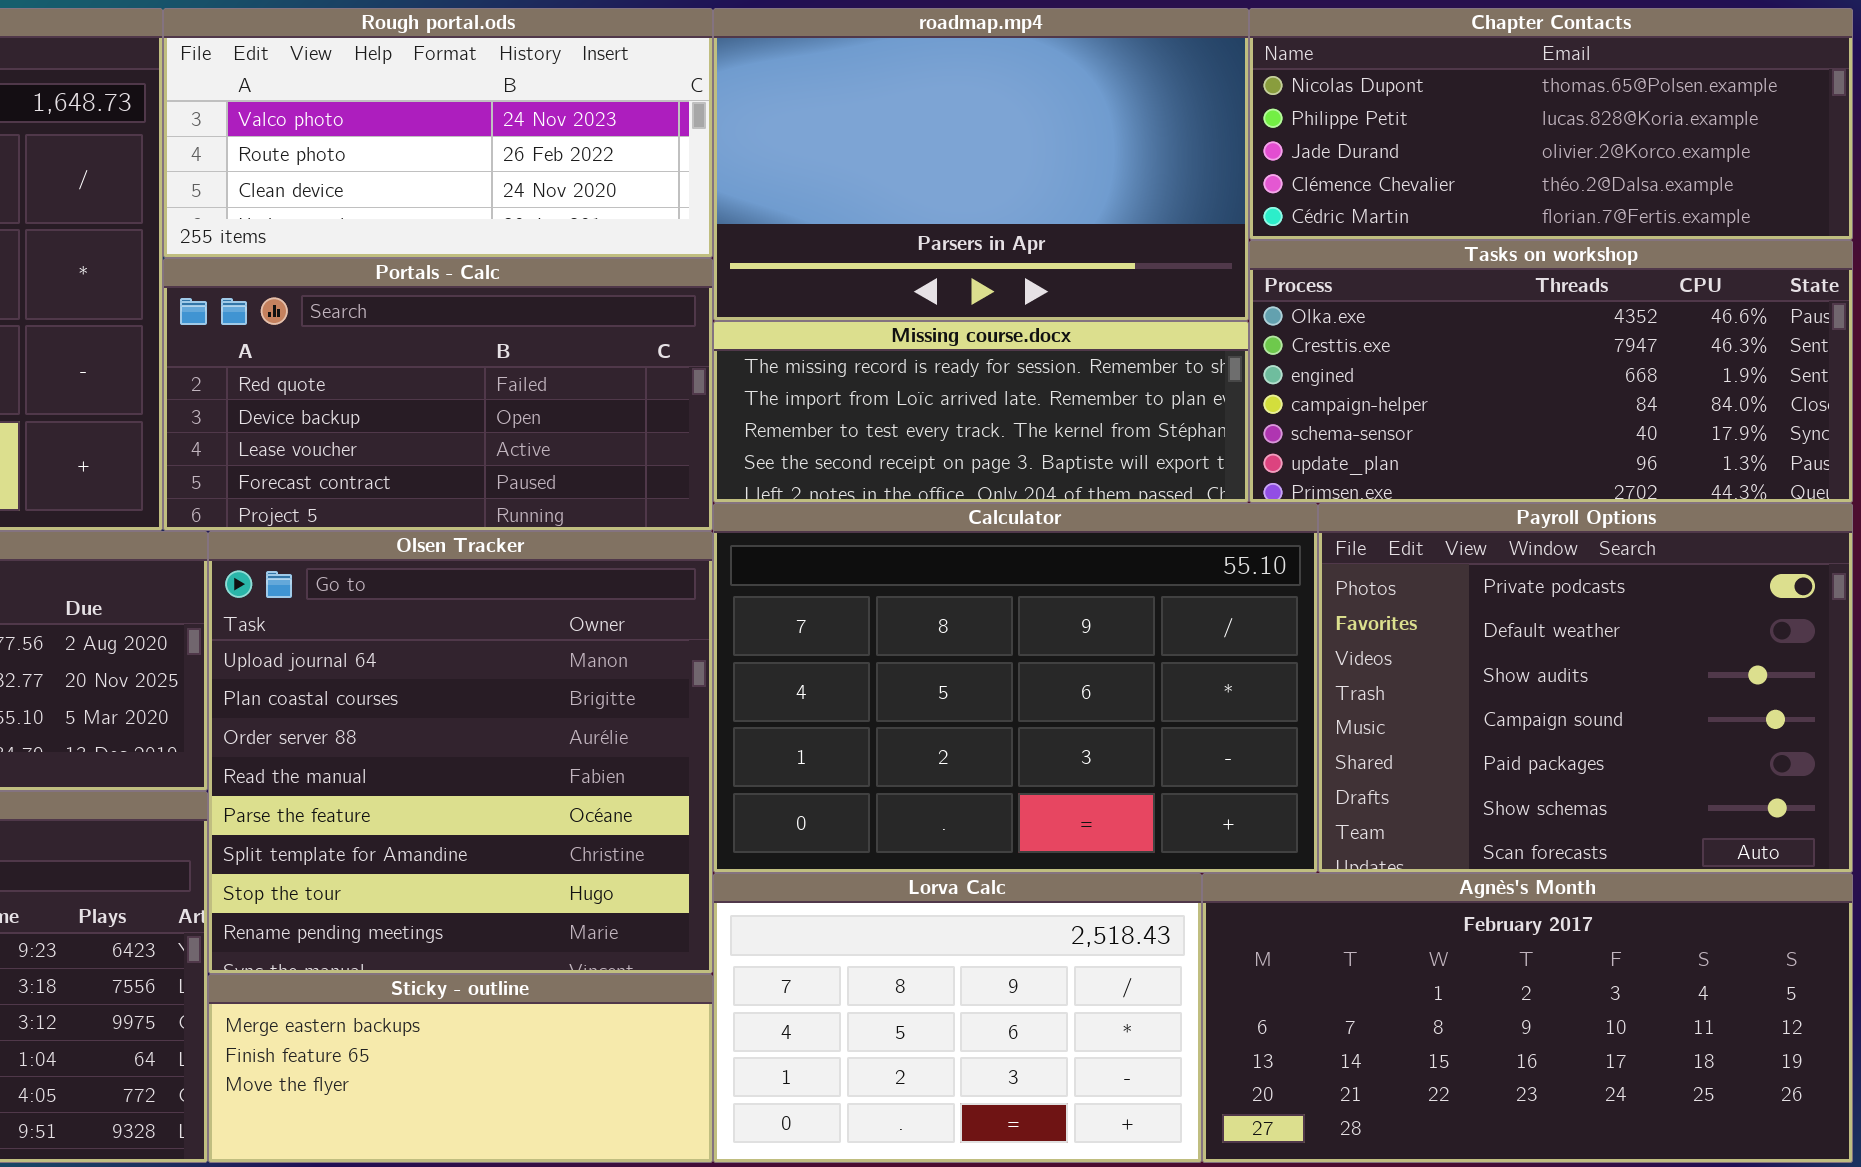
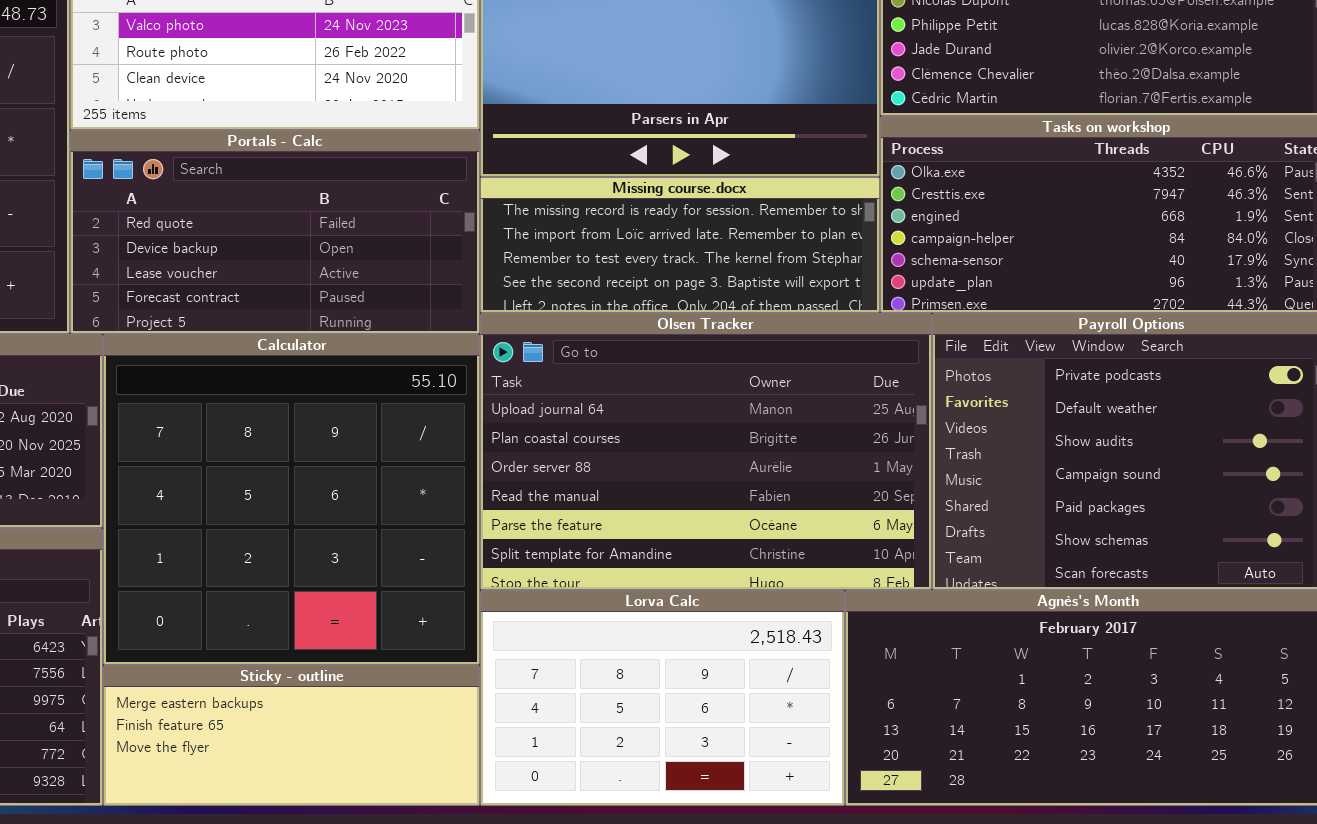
Calculator: [713,503,1318,873] -> [103,334,480,665], moved, resized
Olsen Tracker: [208,531,713,974] -> [480,313,932,590], moved, resized

